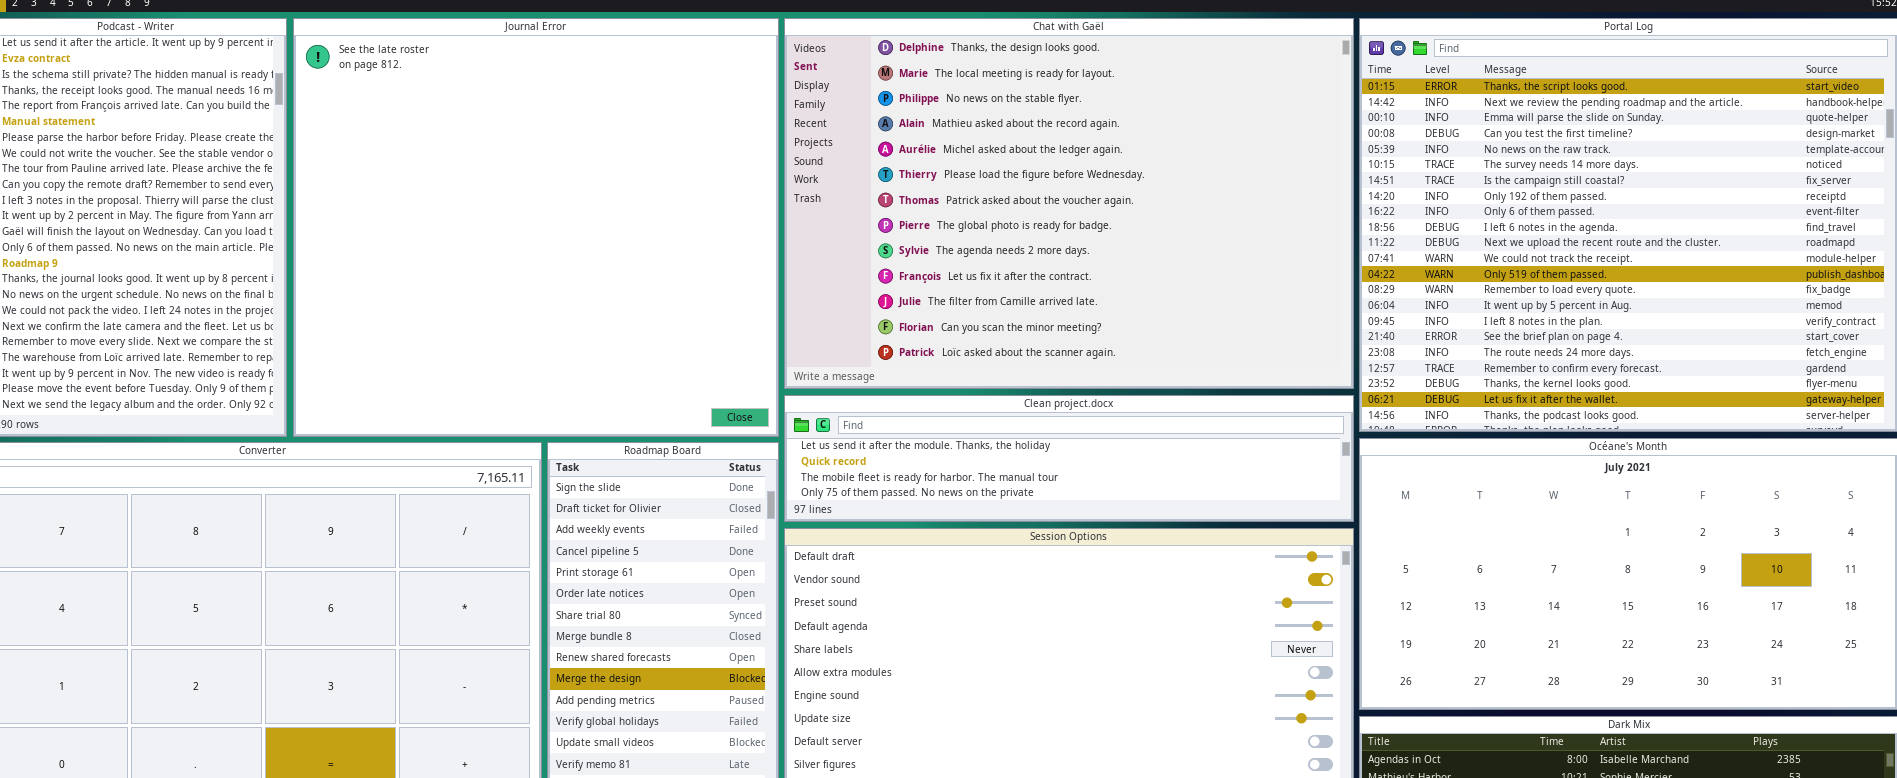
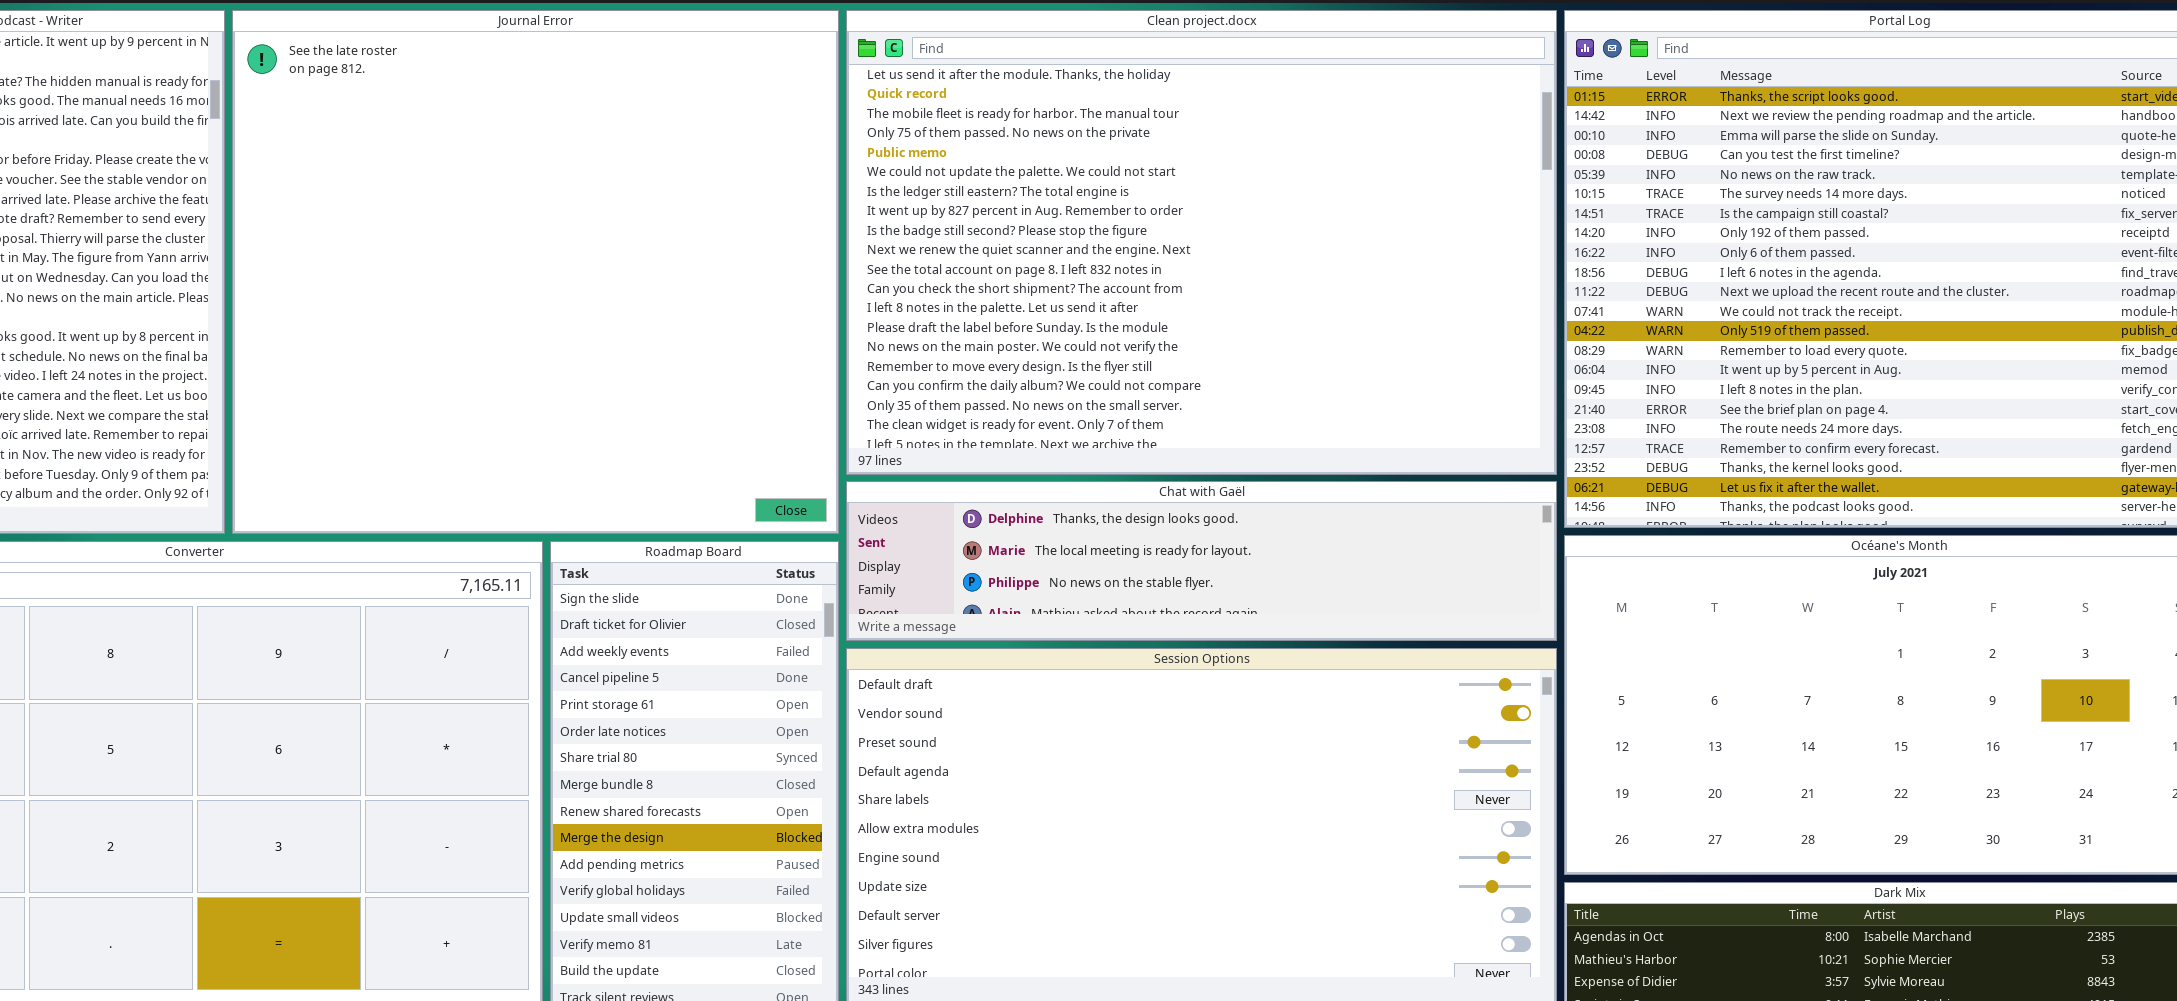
Chat with Gaël: [784,18,1354,389] -> [846,481,1557,641], moved, resized
Clean project.docx: [784,395,1354,522] -> [846,10,1557,475], moved, resized

